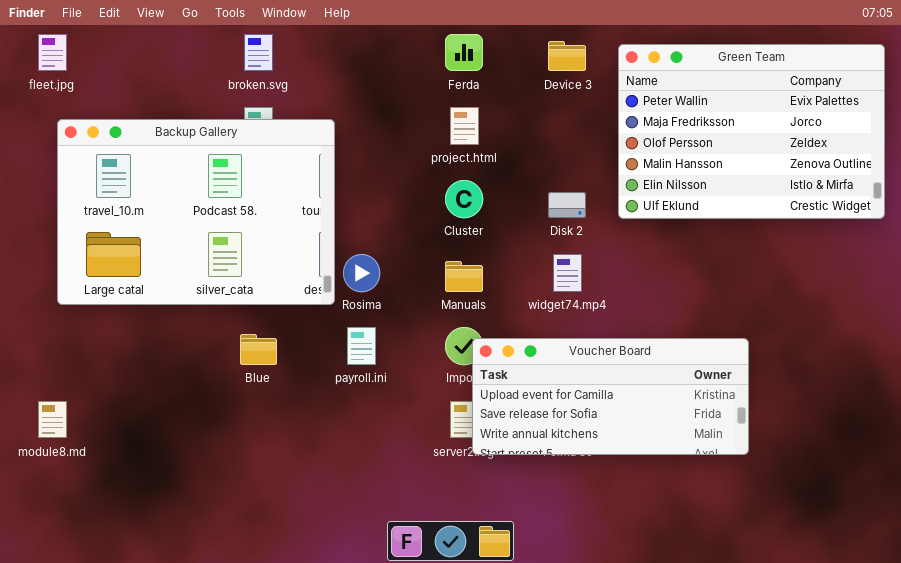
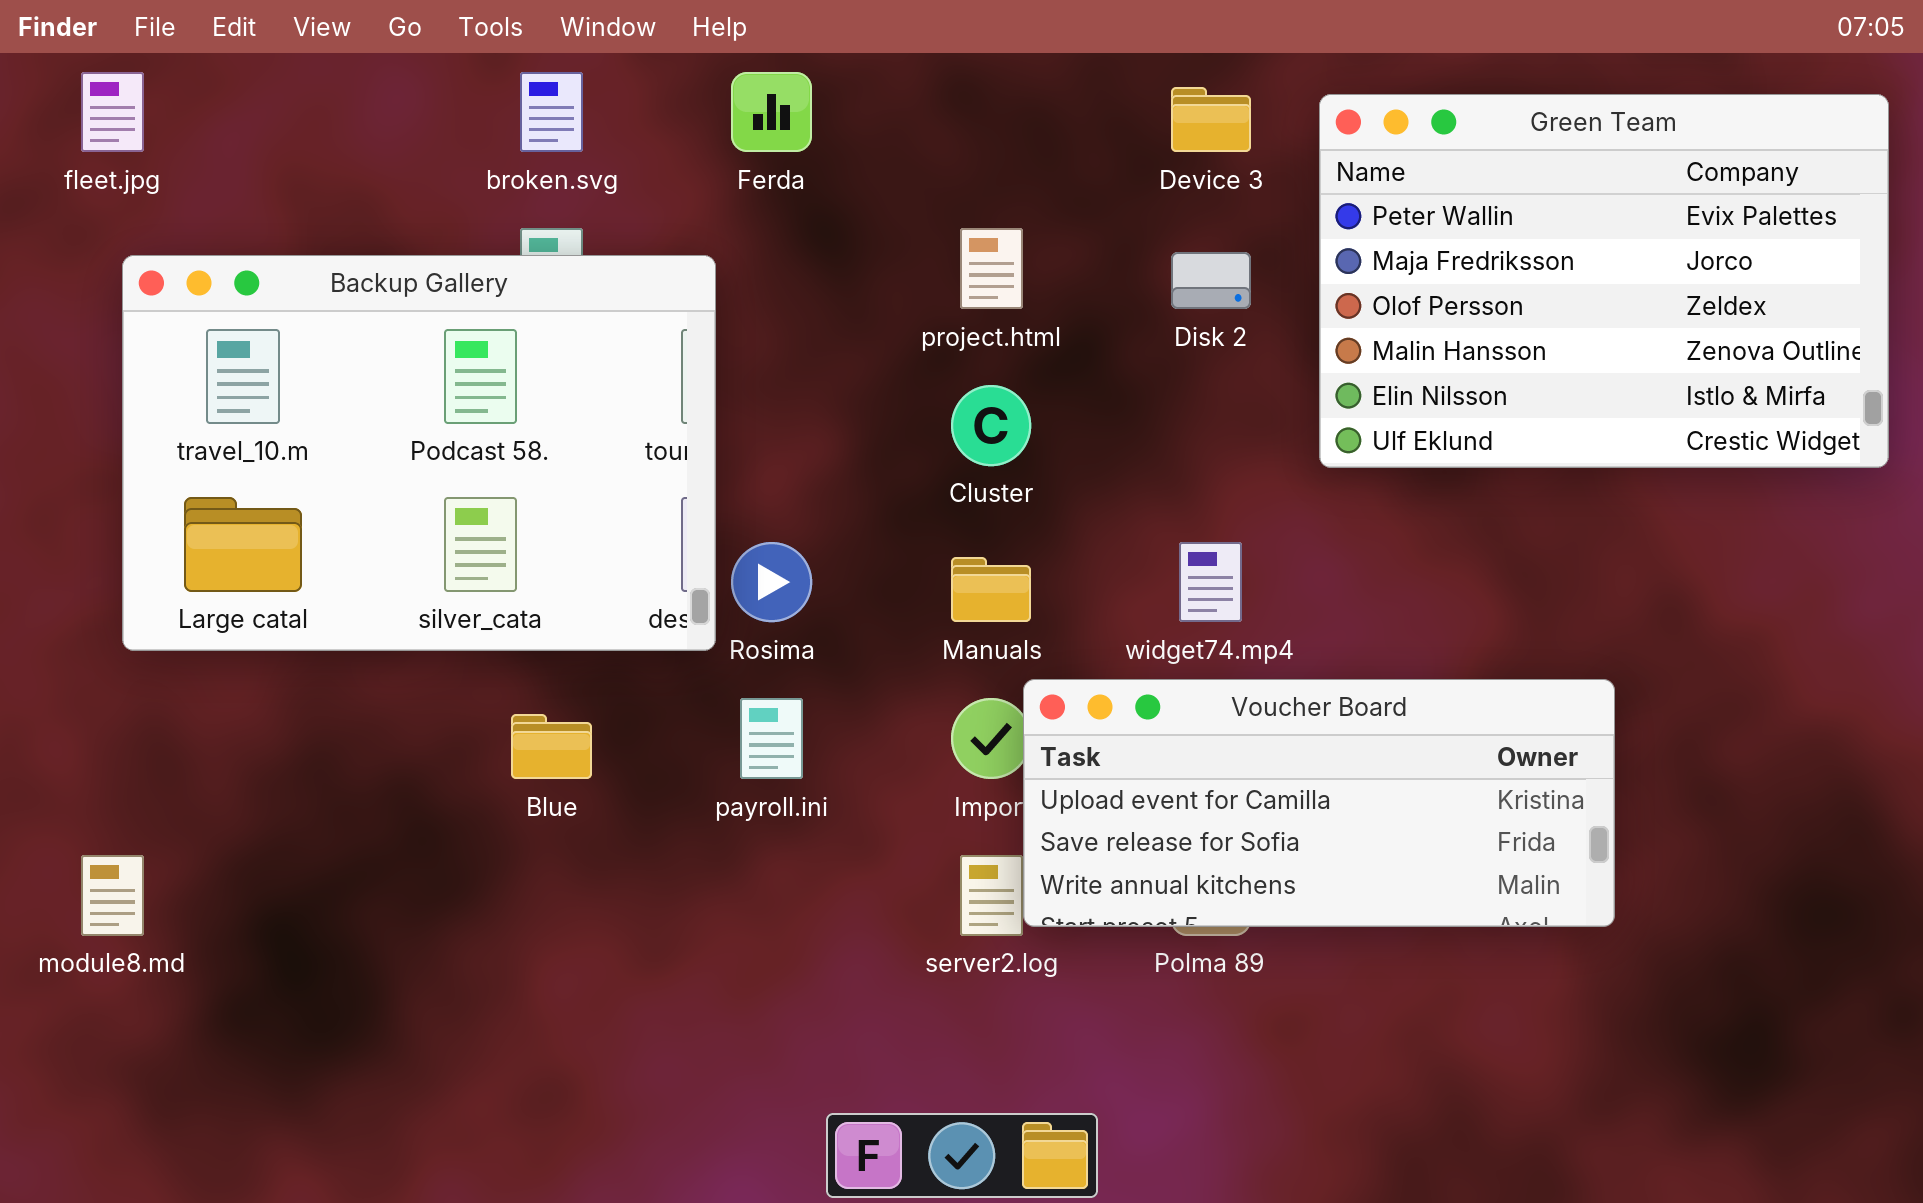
Ferda: [445,34,483,71] -> [731,72,812,152], moved
Disk 2: [548,192,586,218] -> [1171,252,1251,309], moved
Voucher Board: [472,338,749,455] -> [1023,679,1615,927], moved

